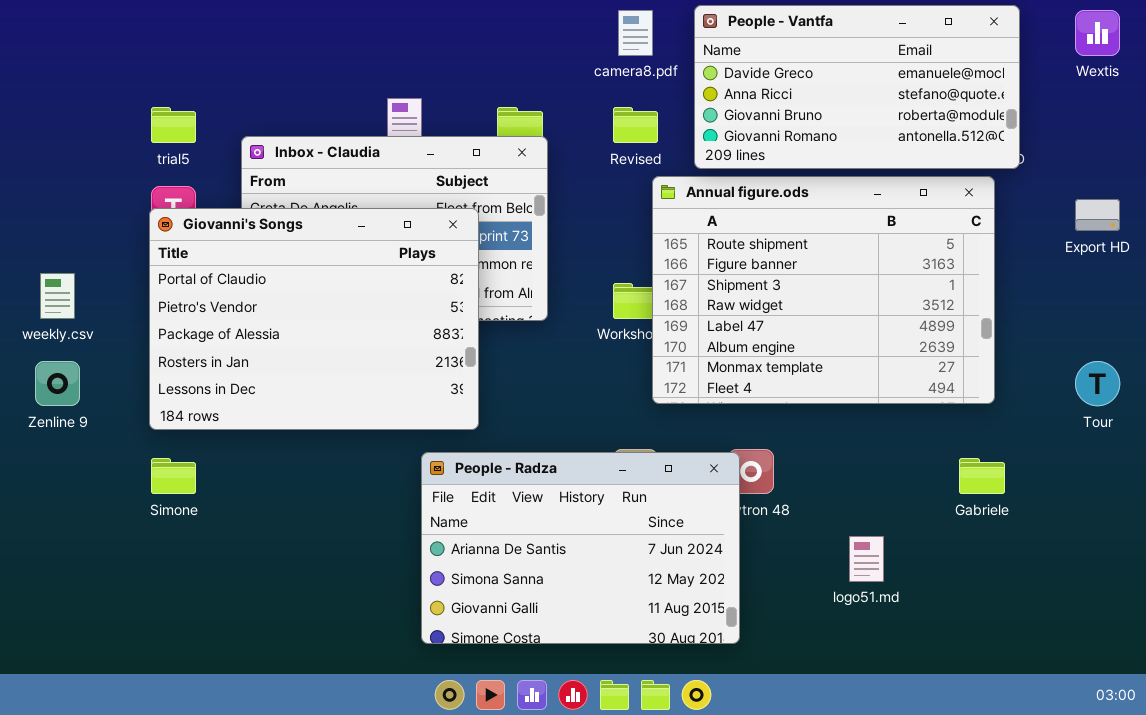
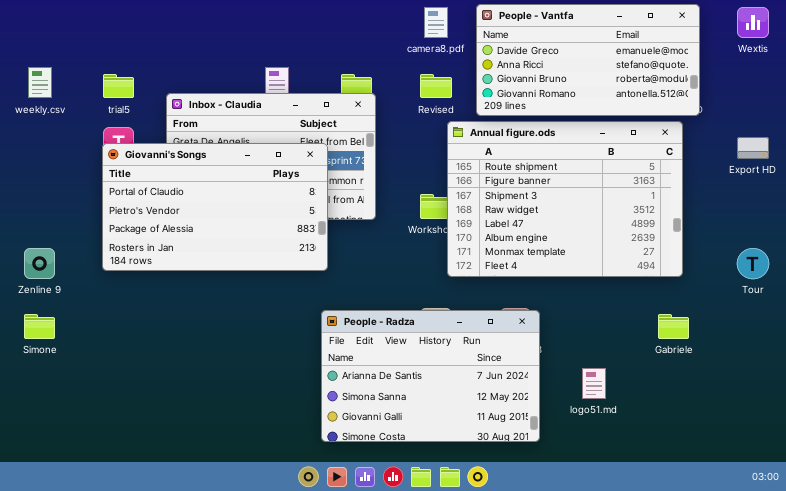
Giovanni's Songs: [149,208,479,430] -> [102,143,328,271], resized
weekly.csv: [40,273,75,319] -> [28,67,52,98], moved
People - Radza: [421,452,740,644] -> [321,310,540,442], moved
Simone: [151,458,196,494] -> [24,314,55,339], moved

